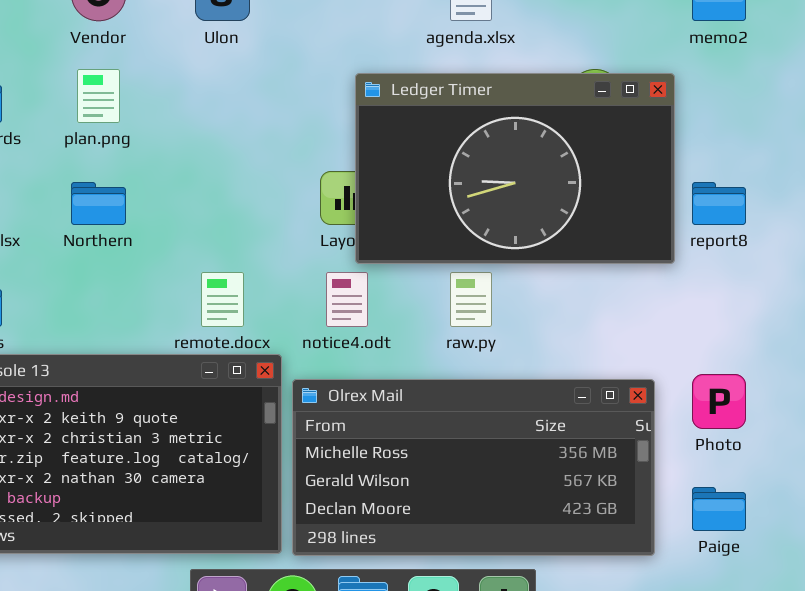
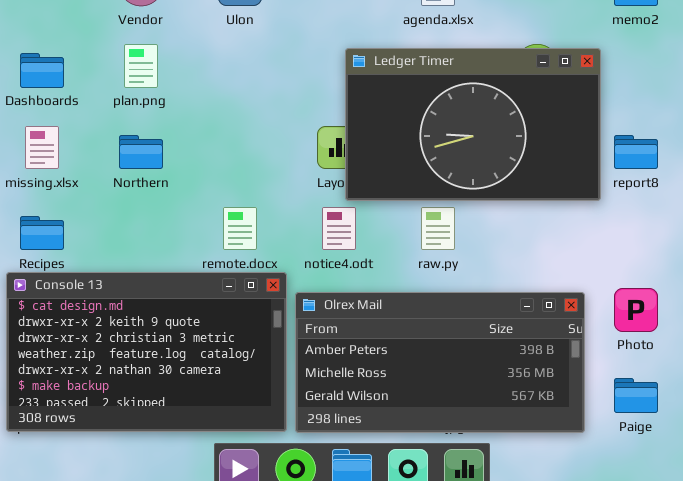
Olrex Mail: [292,379,655,556] -> [295,292,585,433], scrolled up 1 row

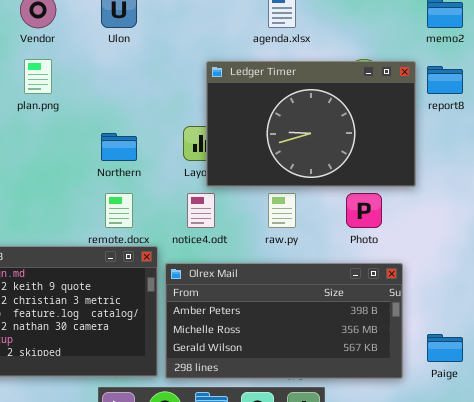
Northern: [119,135,163,169] -> [101,133,137,161], moved
report8: [614,135,658,169] -> [427,66,463,94], moved
Photo: [614,288,658,332] -> [346,193,382,228], moved

